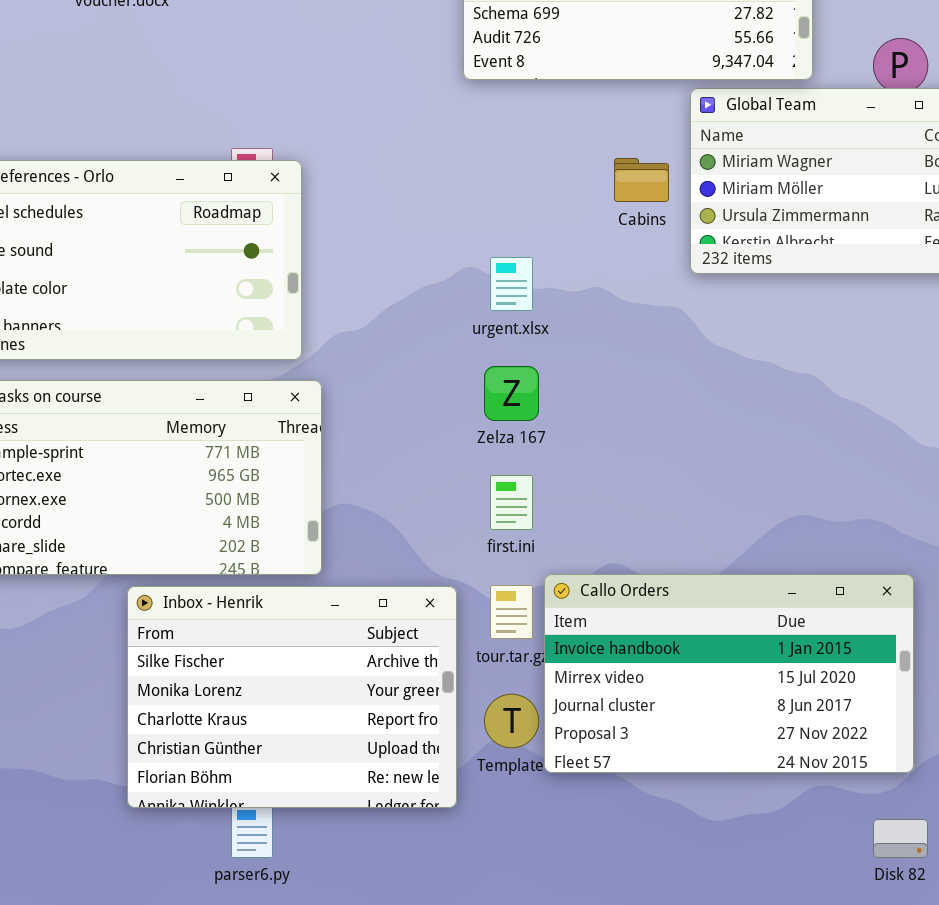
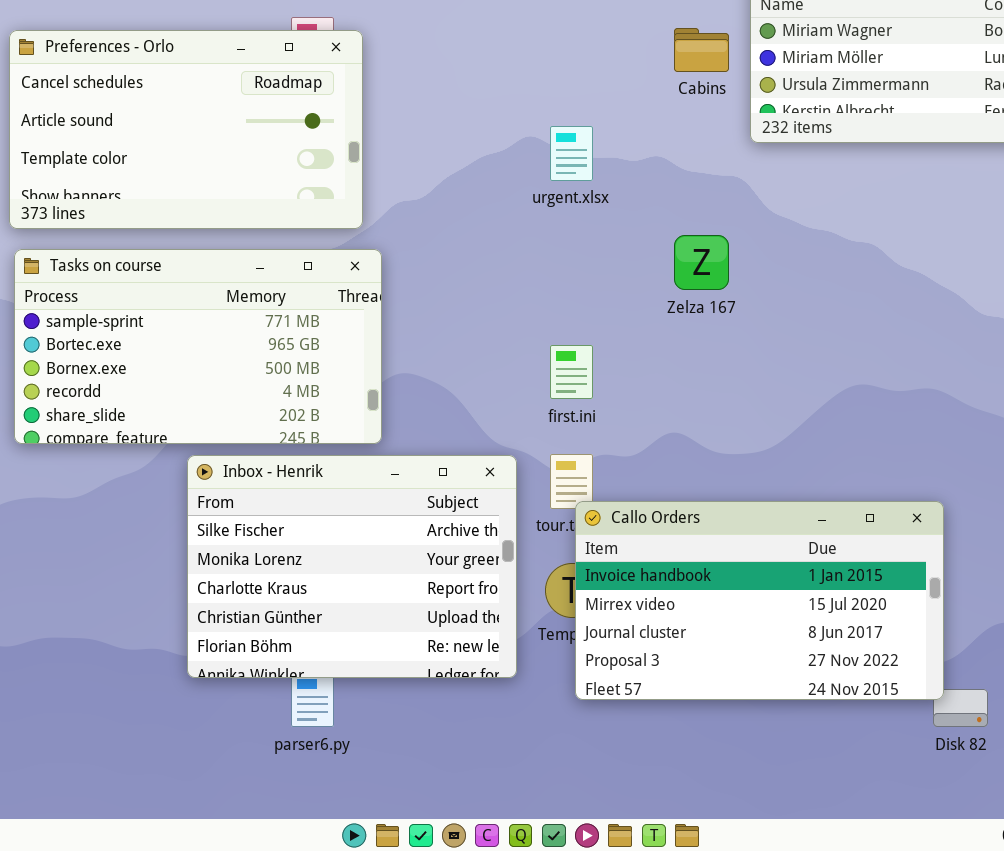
Zelza 167: [484,366,539,421] -> [674,235,729,290], moved
Callo Orders: [544,574,914,773] -> [575,501,944,700], moved

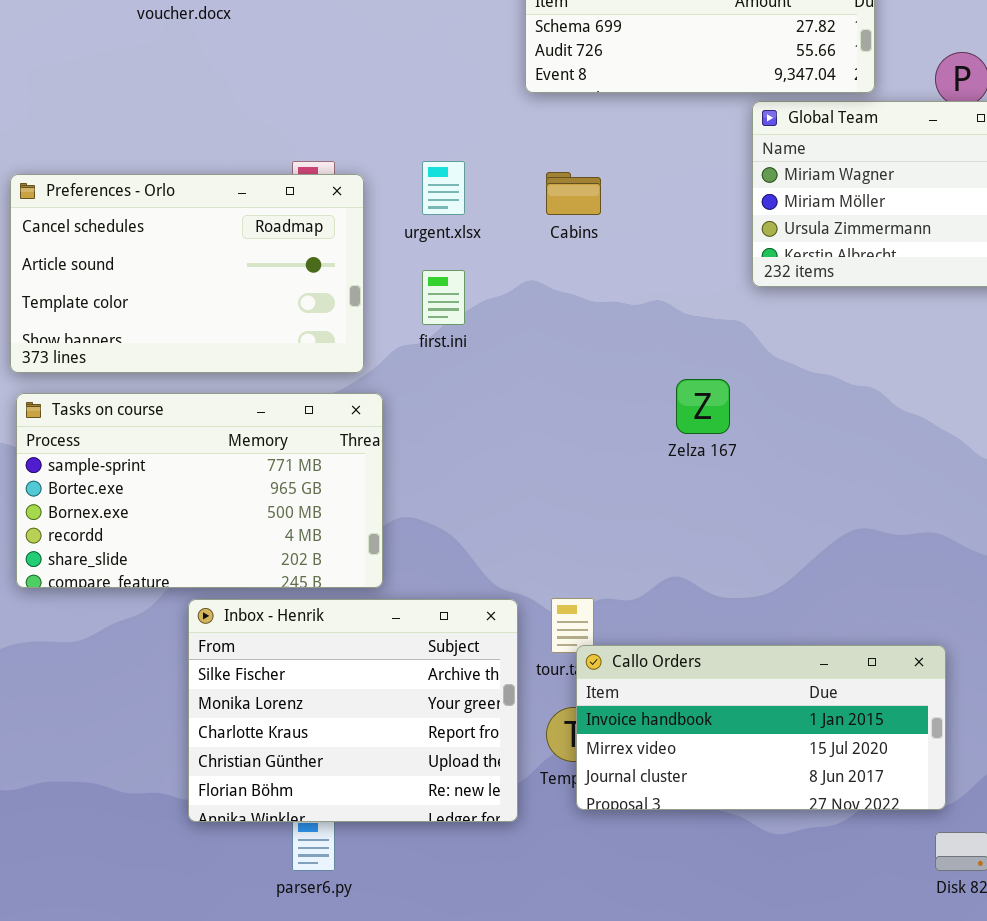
Cabins: [674,28,729,72] -> [546,172,601,215], moved
urgent.xlsx: [550,126,593,181] -> [422,161,465,215], moved
first.ini: [550,345,593,399] -> [422,270,465,325], moved
Callo Orders: [575,501,944,700] -> [576,645,946,810], resized

